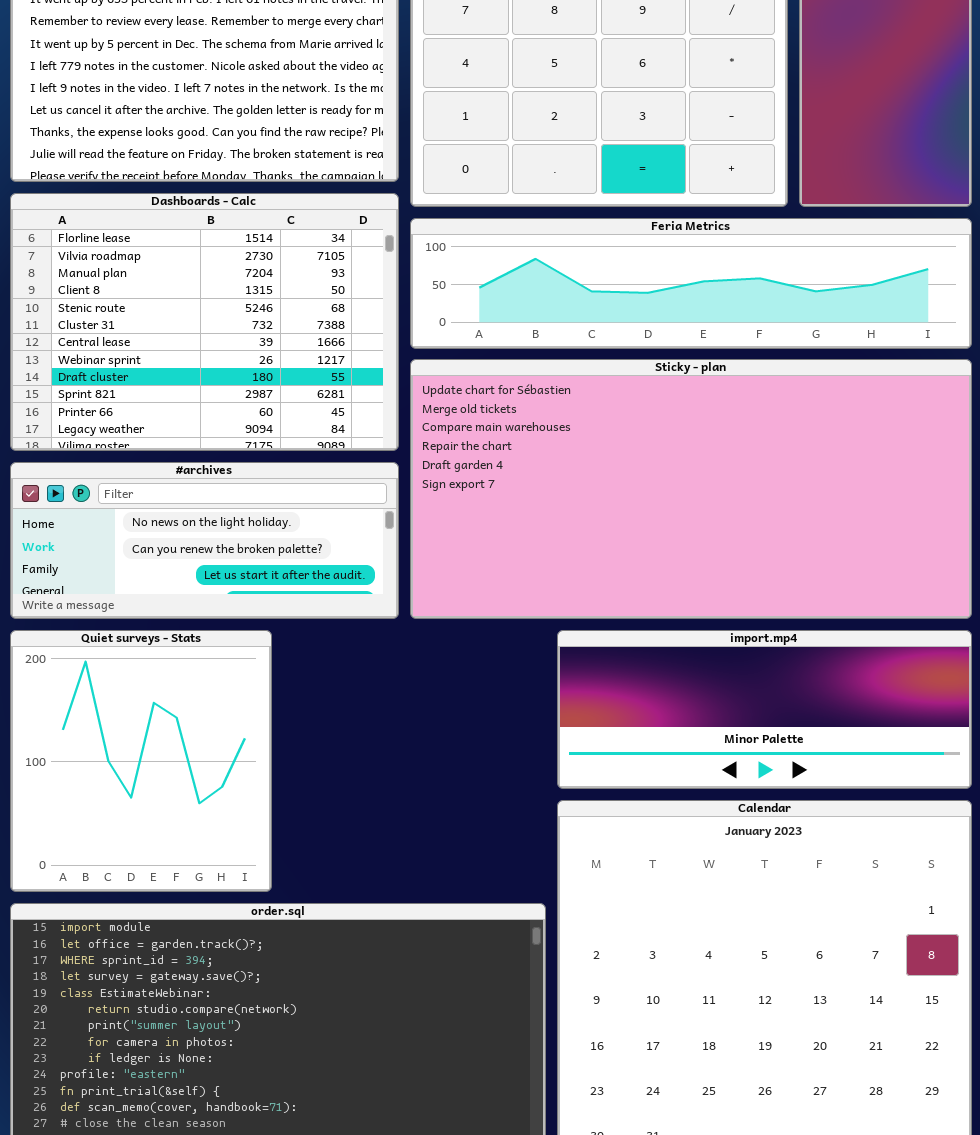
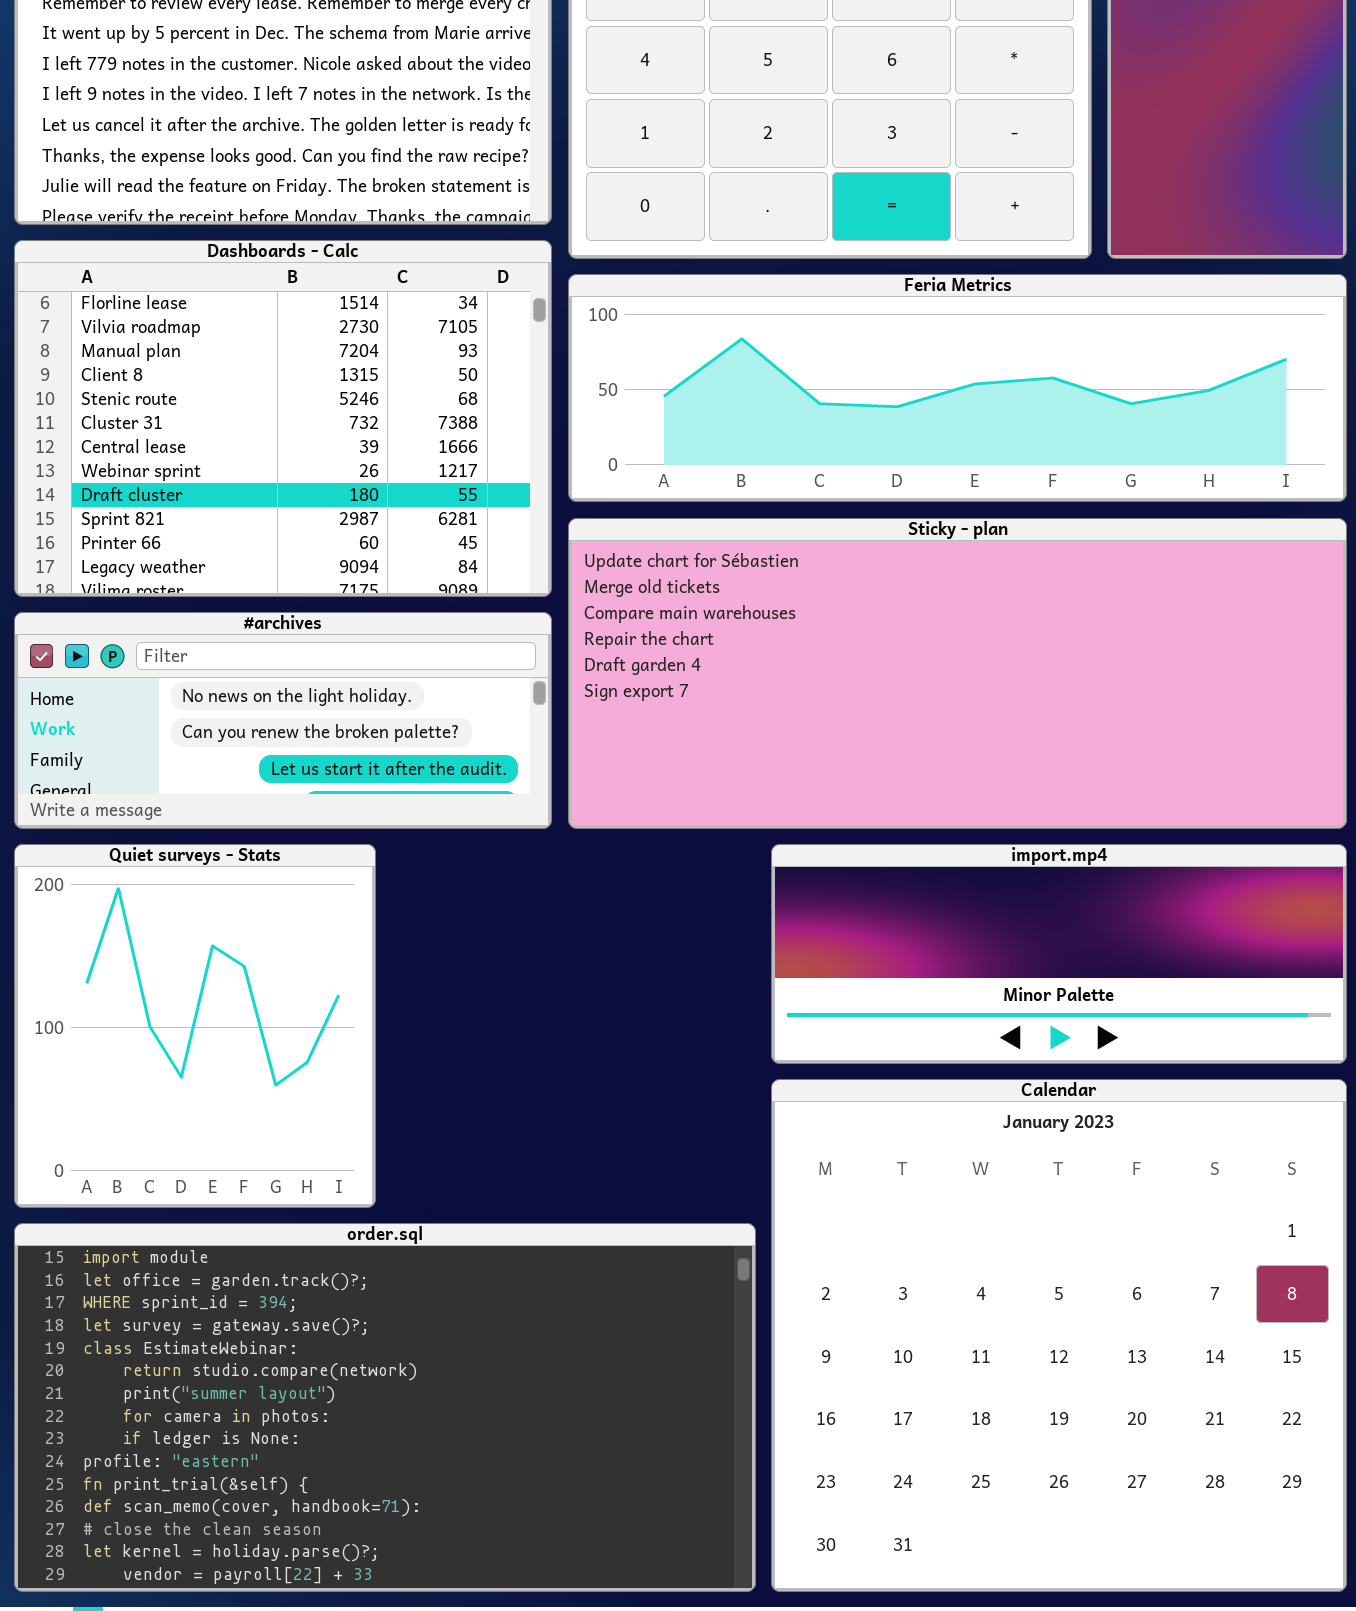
Feria Metrics: [410,218,972,349] -> [568,274,1347,502], resized
Sticky - plan: [410,359,972,619] -> [568,518,1347,829], resized

